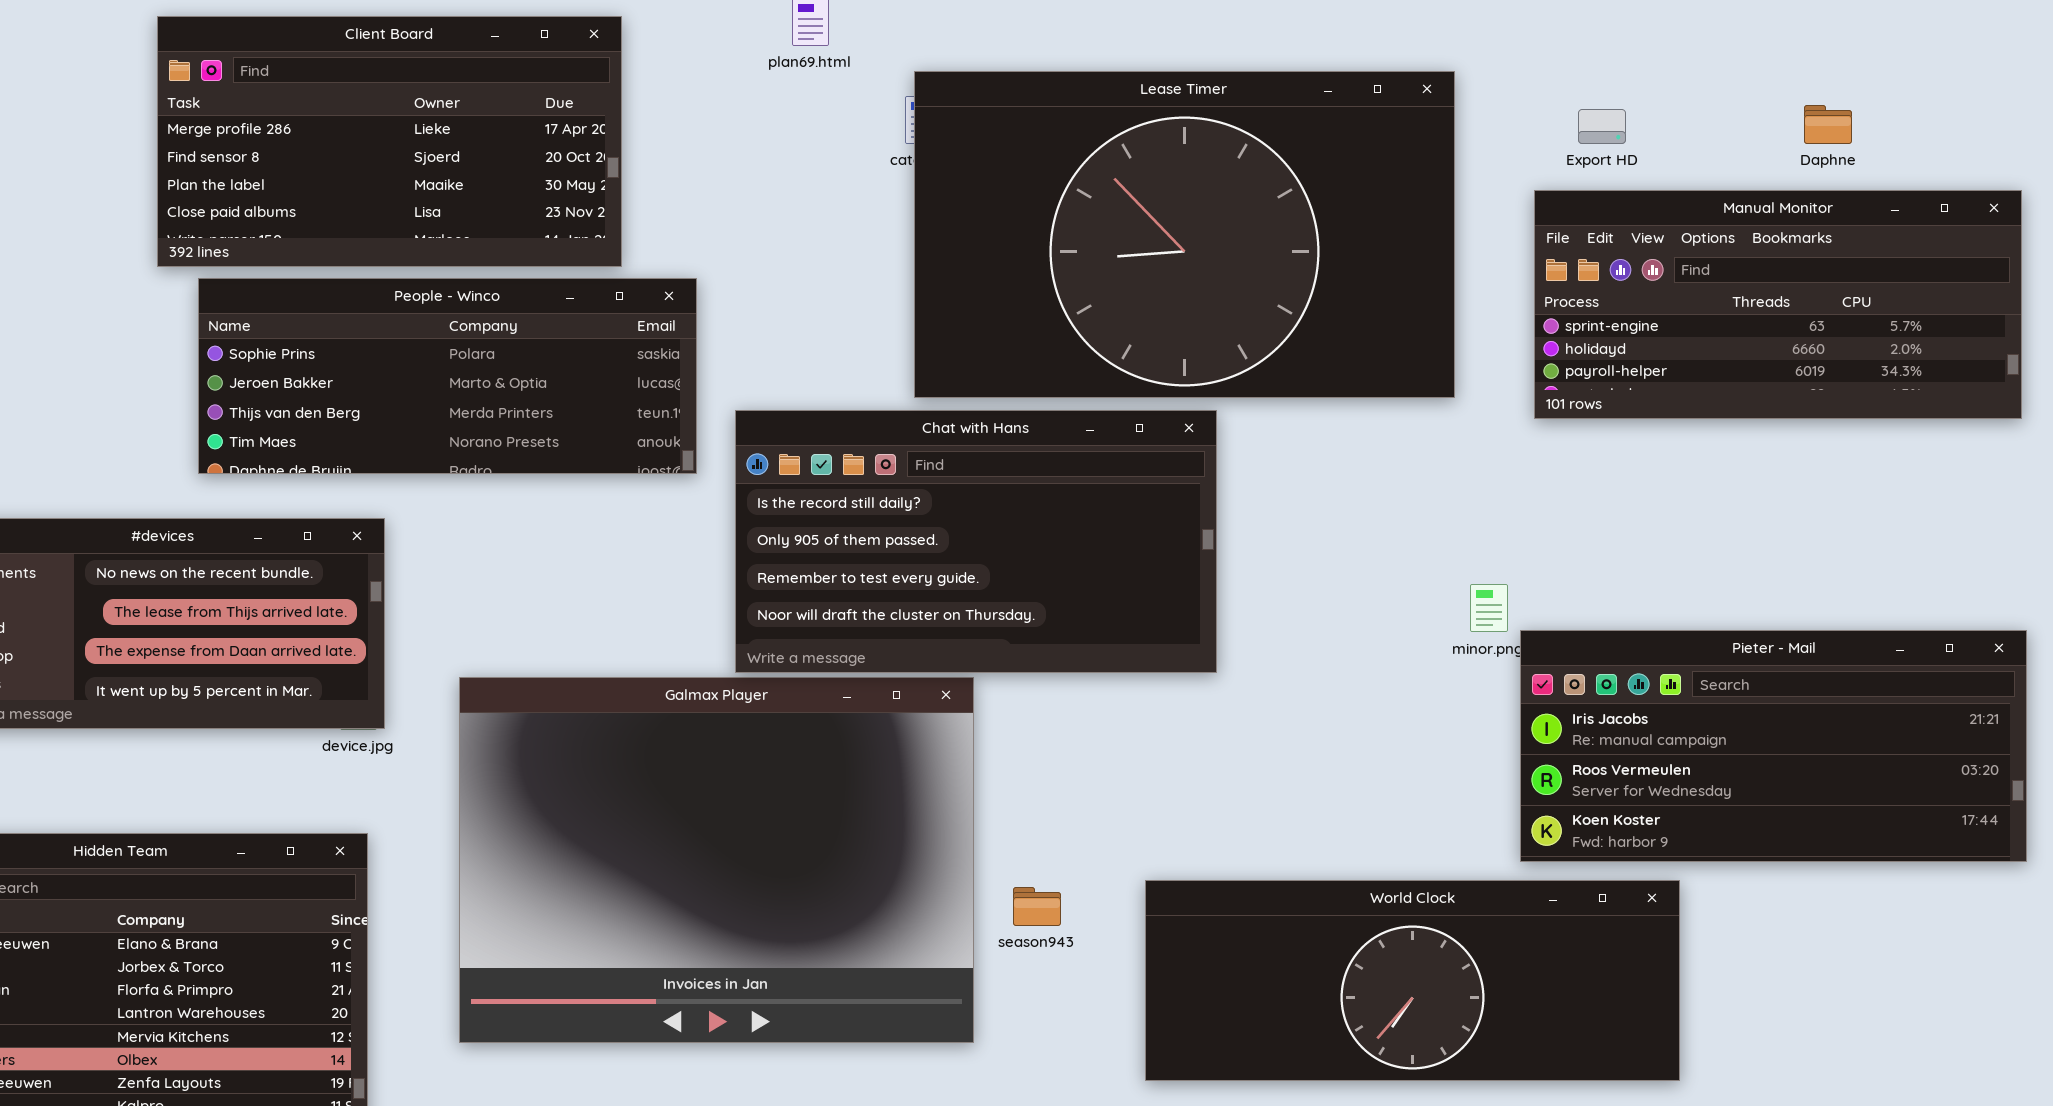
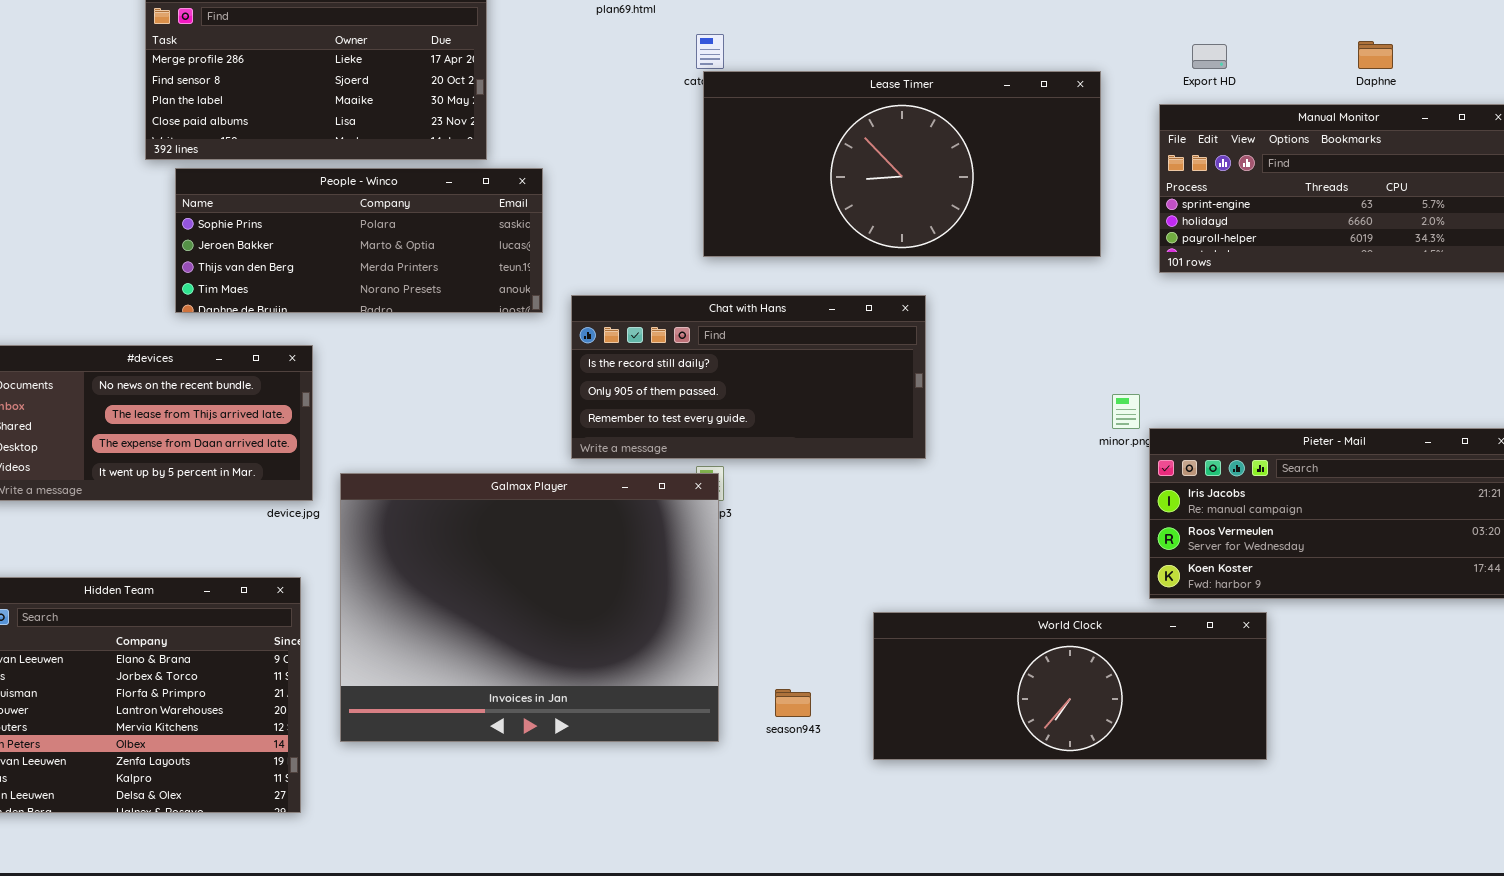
Lease Timer: [914,71,1455,398] -> [703,71,1101,257], resized
Chat with Hans: [735,410,1217,673] -> [571,295,926,459], resized
Galmax Player: [459,677,974,1043] -> [340,473,719,742], moved
season943: [1013,887,1061,926] -> [775,689,811,717], moved

